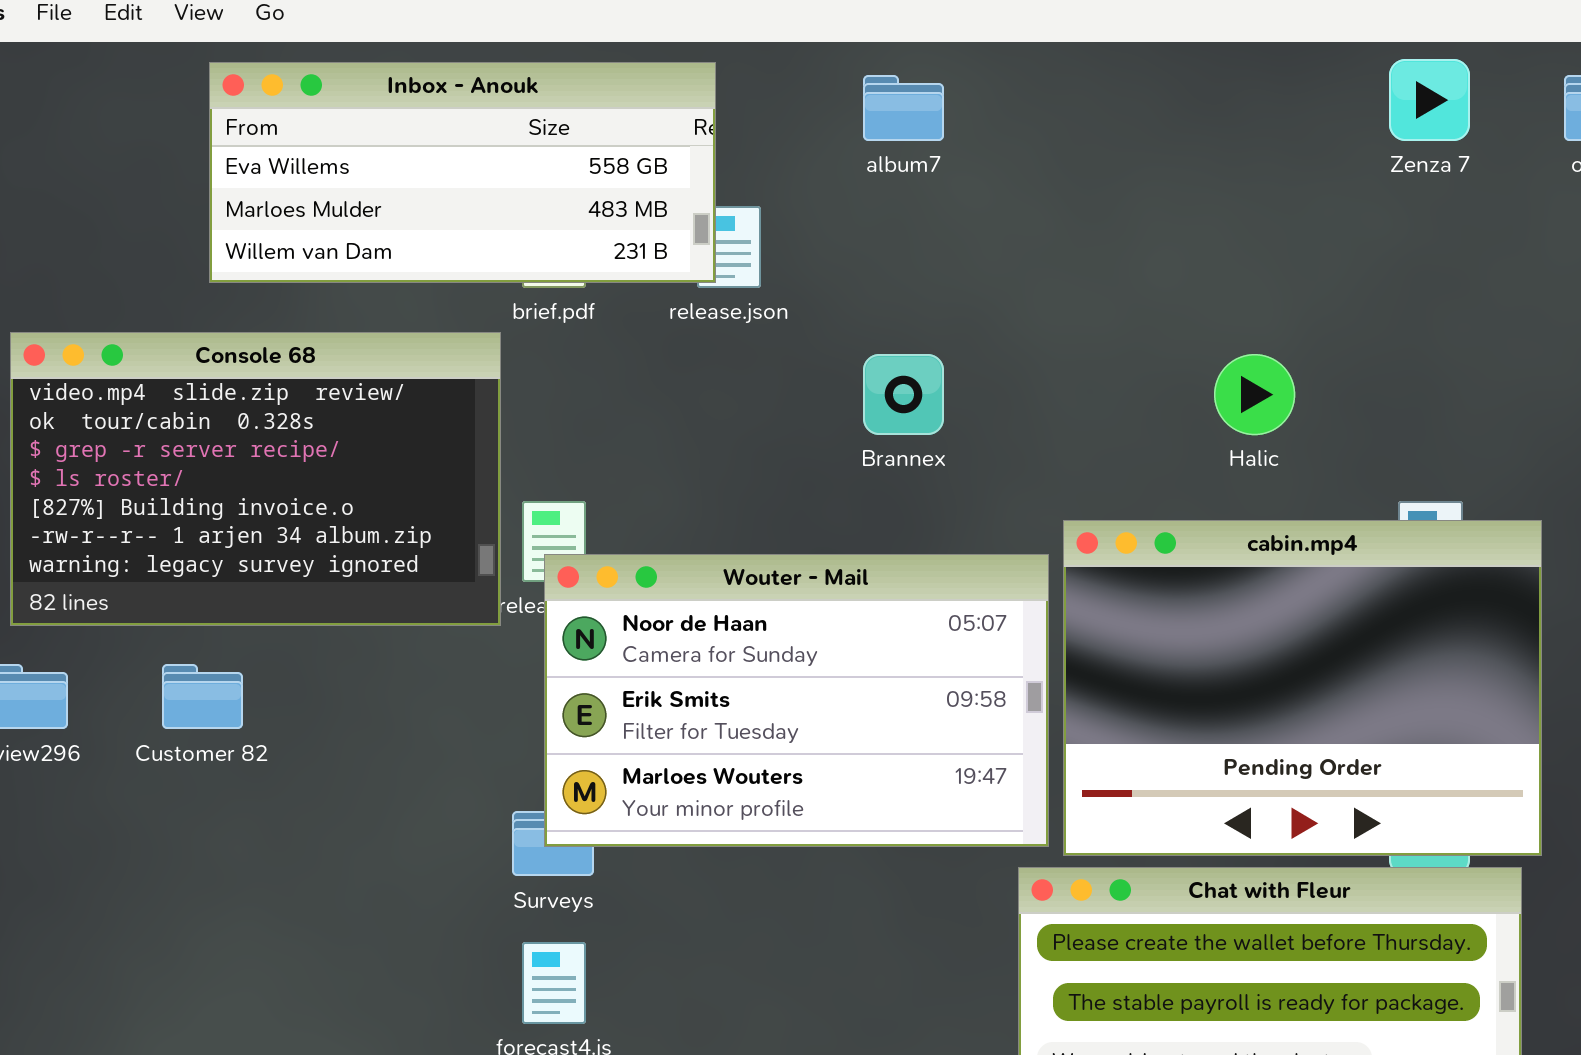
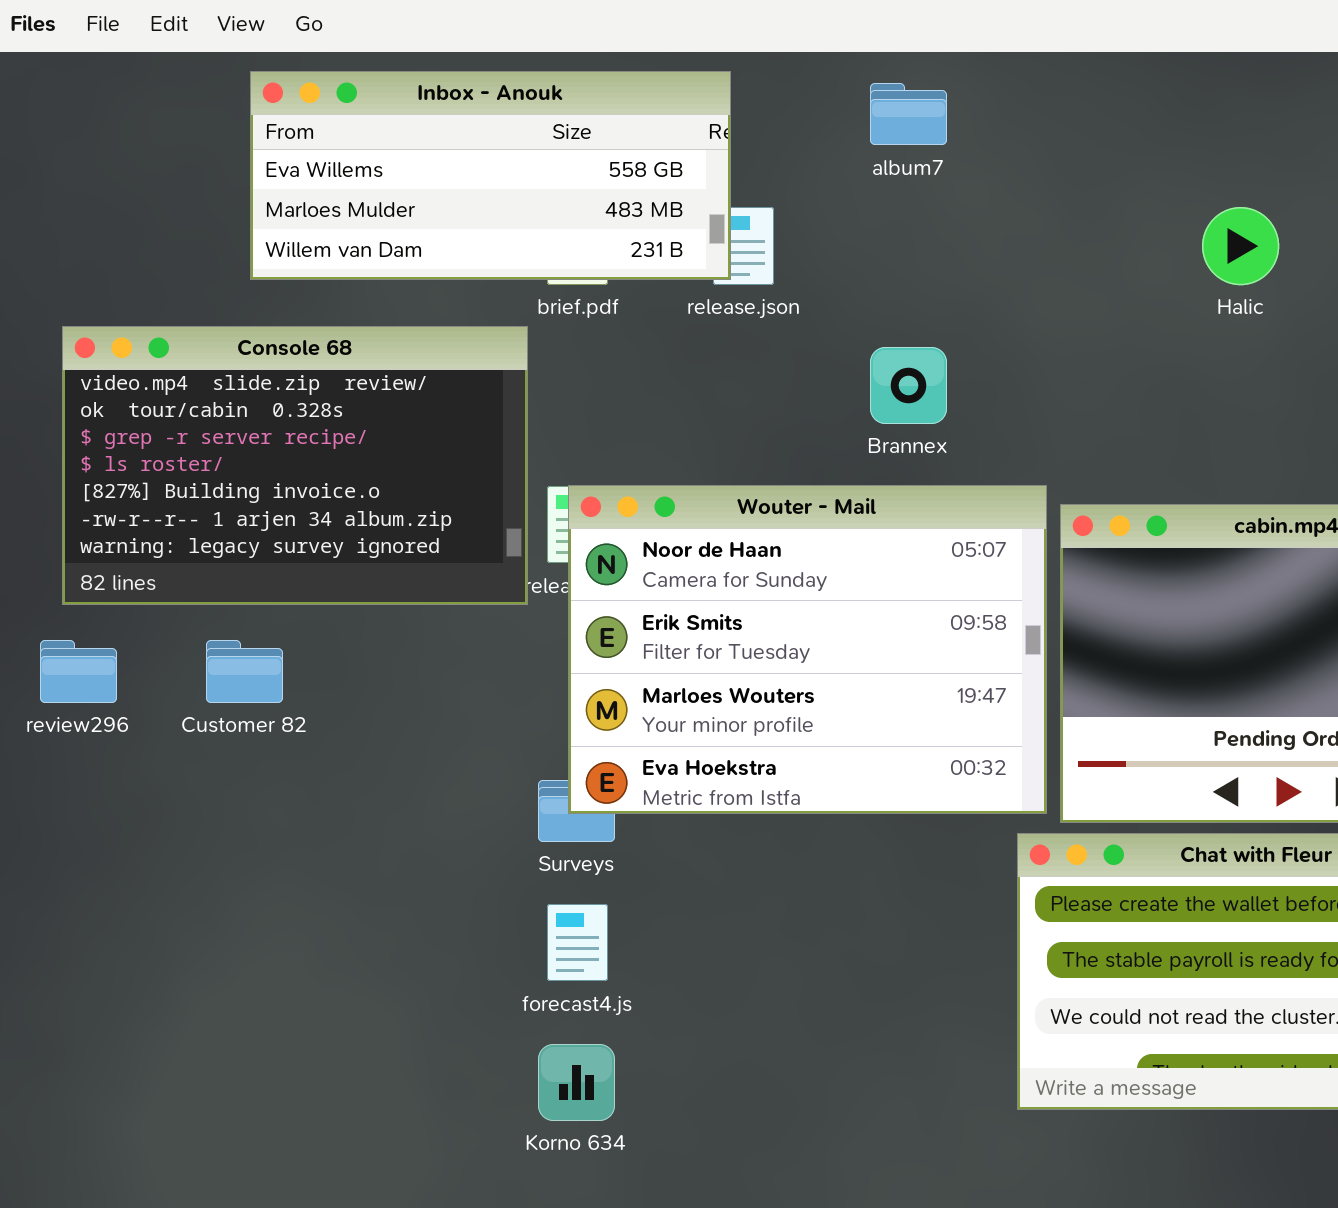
Halic: [1214,354,1295,435] -> [1202,207,1279,285], moved
Wouter - Mail: [544,554,1049,847] -> [568,485,1047,814], resized

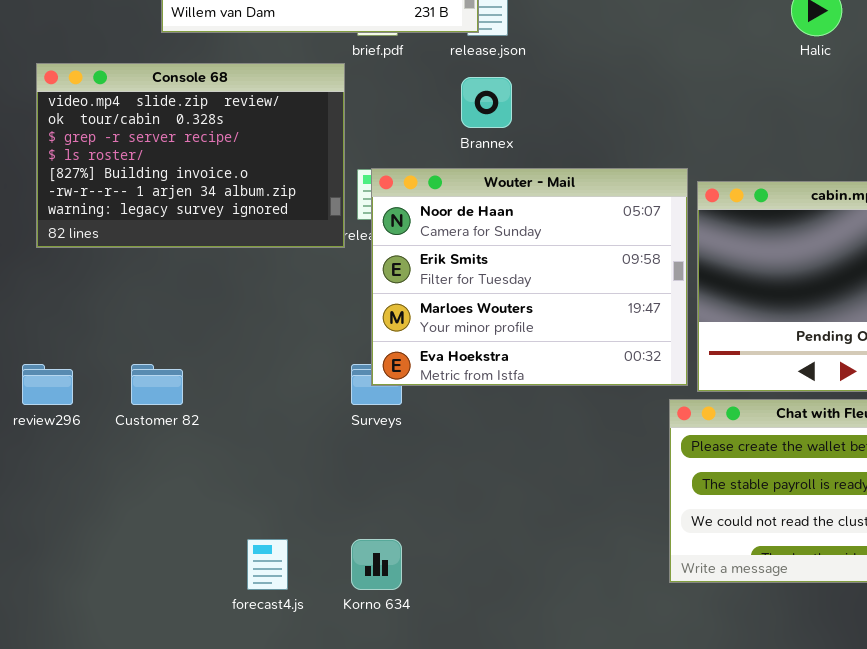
Brannex: [870,347,947,424] -> [461,77,512,128], moved
review296: [40,640,117,703] -> [22,364,73,405], moved
Customer 82: [206,640,283,703] -> [131,364,183,405], moved
forecast4.js: [547,904,608,981] -> [247,539,288,590], moved

